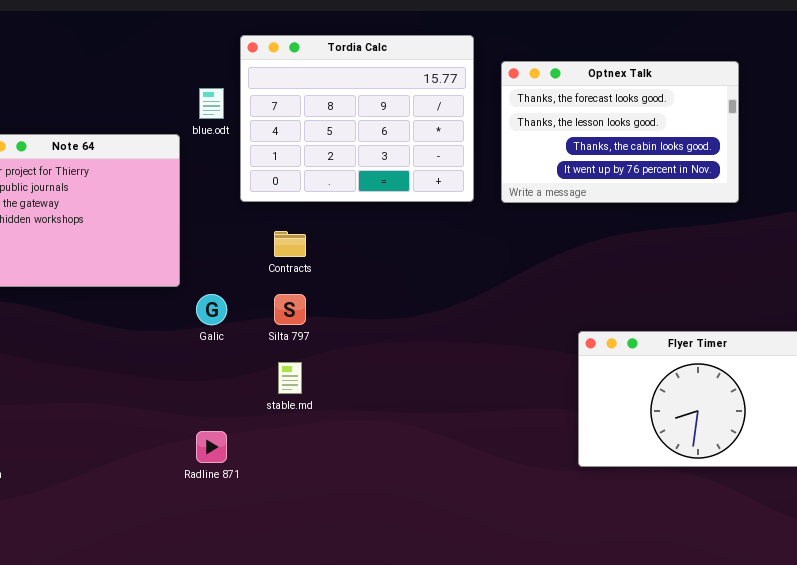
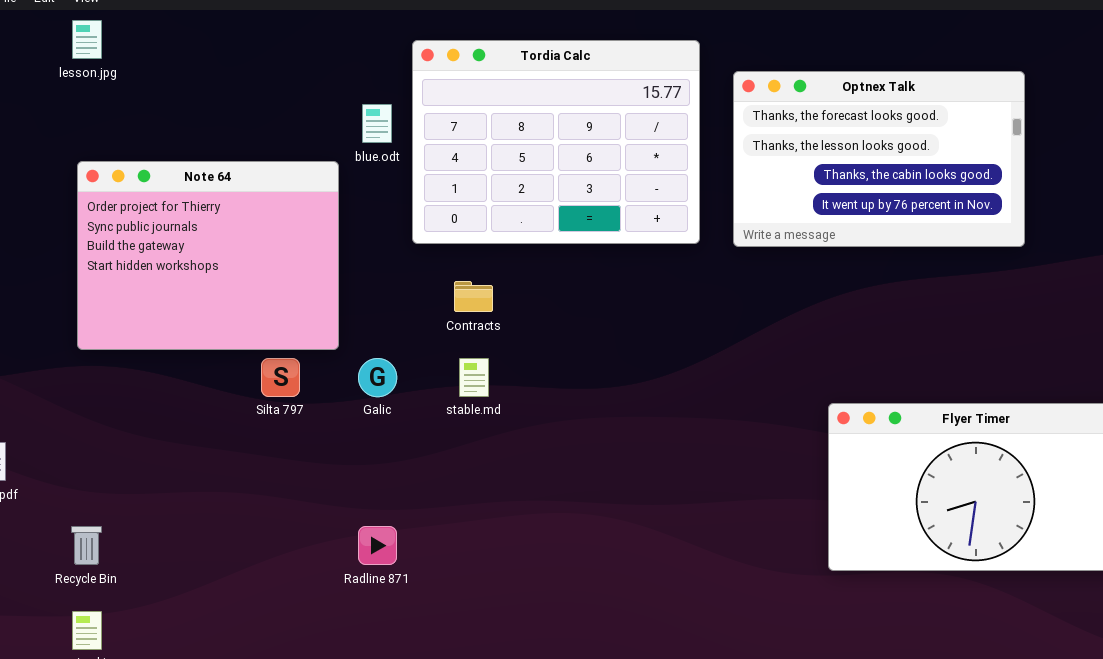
Silta 797: [274,294,306,325] -> [261,358,300,397], moved
stable.md: [278,362,302,394] -> [459,358,489,397], moved

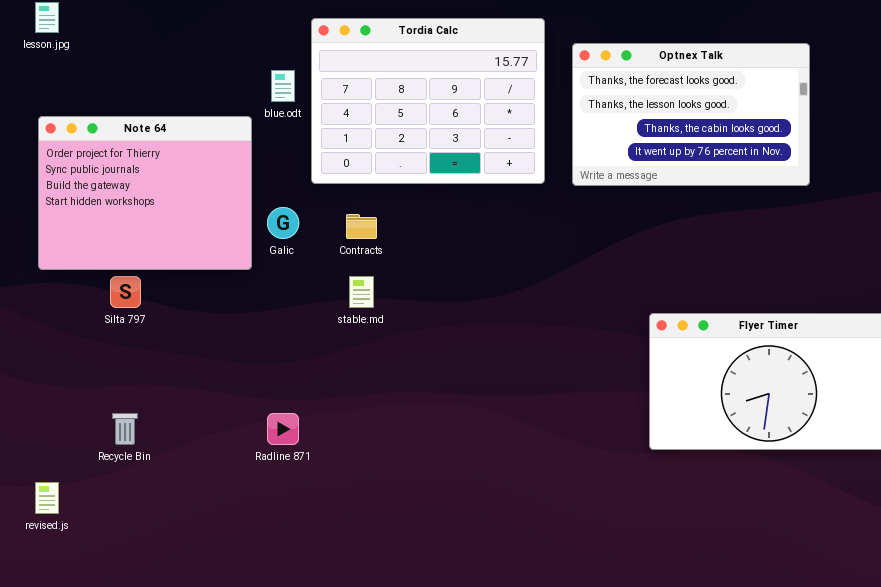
Silta 797: [261,358,300,397] -> [110,276,141,308], moved
Galic: [358,358,397,397] -> [267,207,299,239], moved
Recycle Bin: [71,526,102,565] -> [112,413,138,445], moved

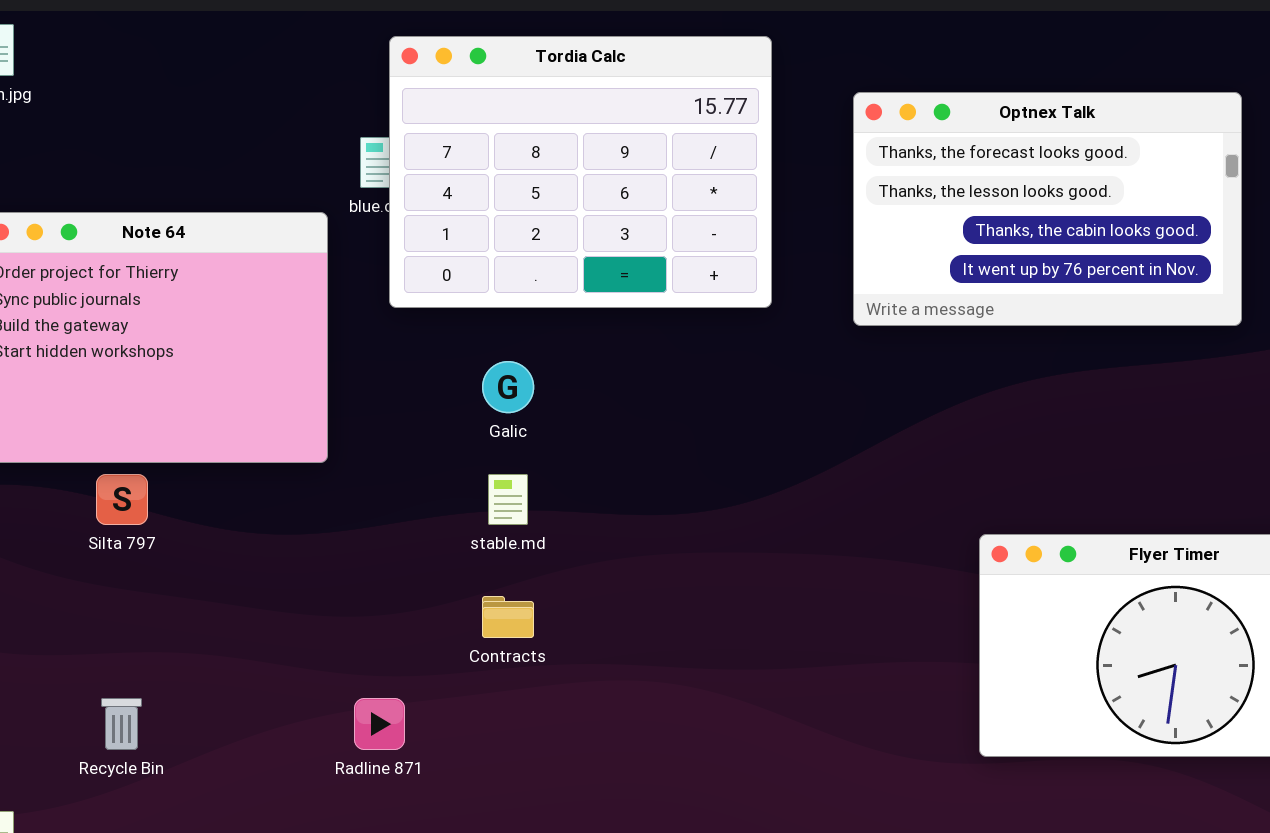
Tordia Calc: [311,18,545,184] -> [389,36,772,308], moved
Galic: [267,207,299,239] -> [482,361,534,413], moved
Contracts: [346,214,377,239] -> [482,596,534,638], moved

